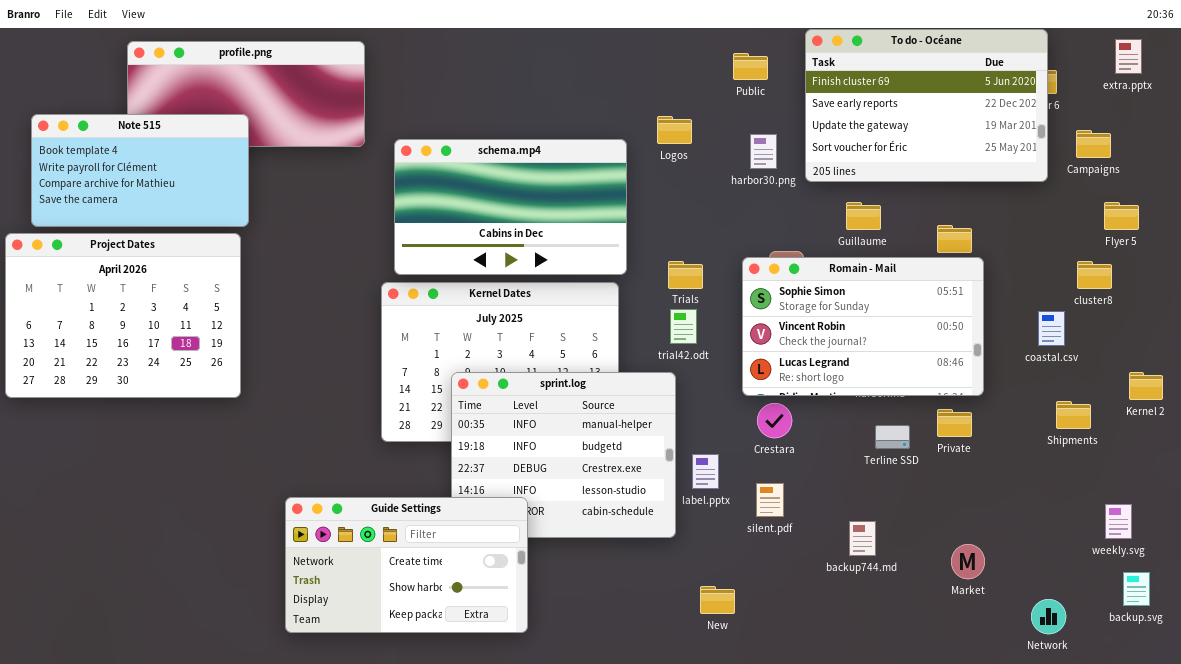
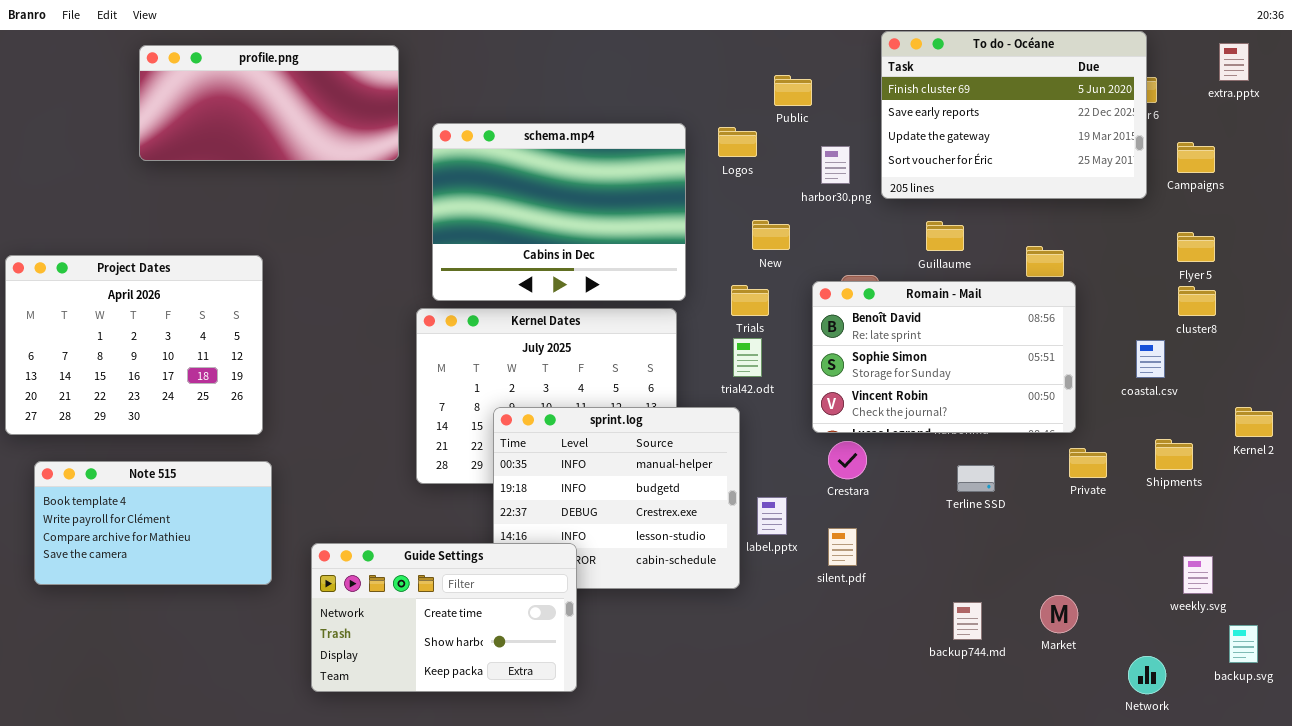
Public: [733,53,768,80] -> [774,75,812,106], moved
Note 515: [31,114,249,227] -> [34,461,272,585], moved
schema.mp4: [394,139,627,275] -> [432,123,686,301], resized
Flyer 5: [1104,202,1139,230] -> [1177,232,1215,262], moved
Romain - Mail: [742,257,984,396] -> [812,281,1076,433], scrolled up 1 row
Private: [937,409,972,437] -> [1069,448,1107,478], moved
weekly.svg: [1105,504,1132,539] -> [1183,556,1213,594], moved
backup744.md: [849,521,876,556] -> [953,602,982,640], moved
New: [700,586,735,614] -> [752,220,790,250], moved

